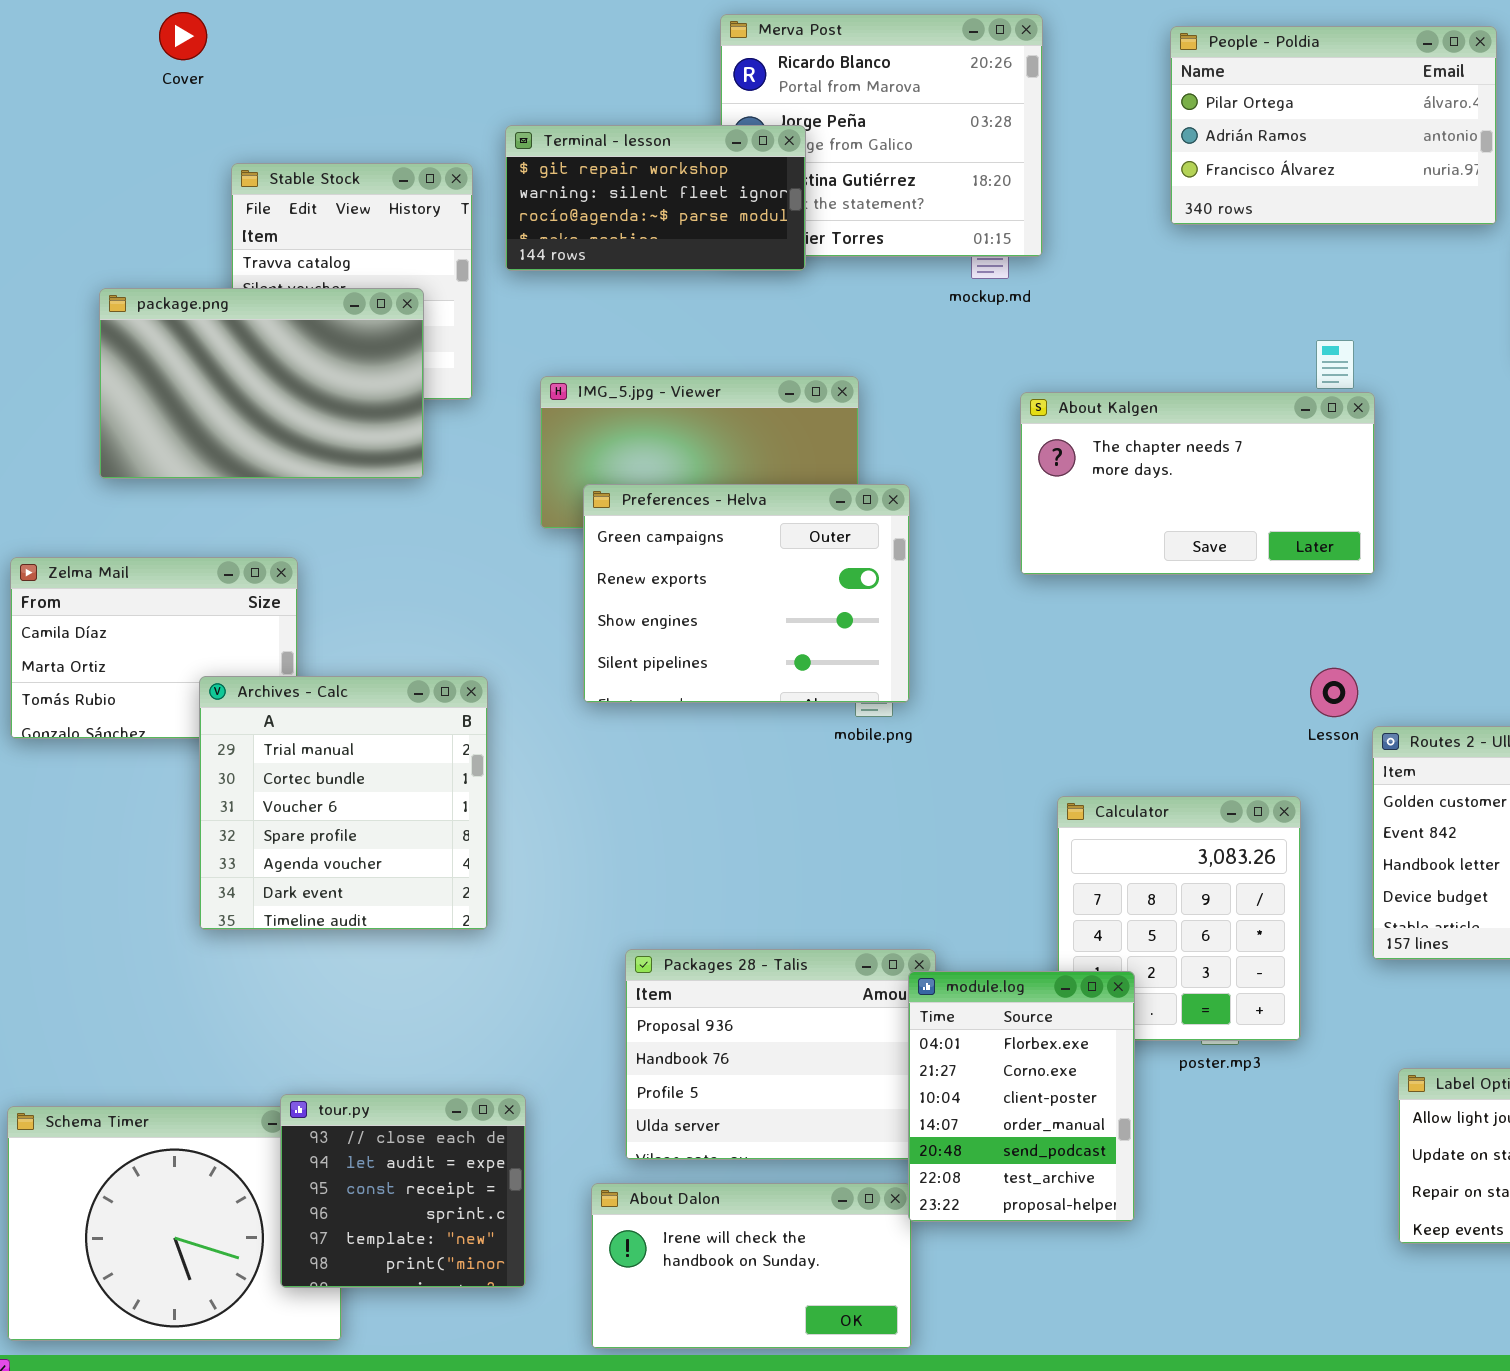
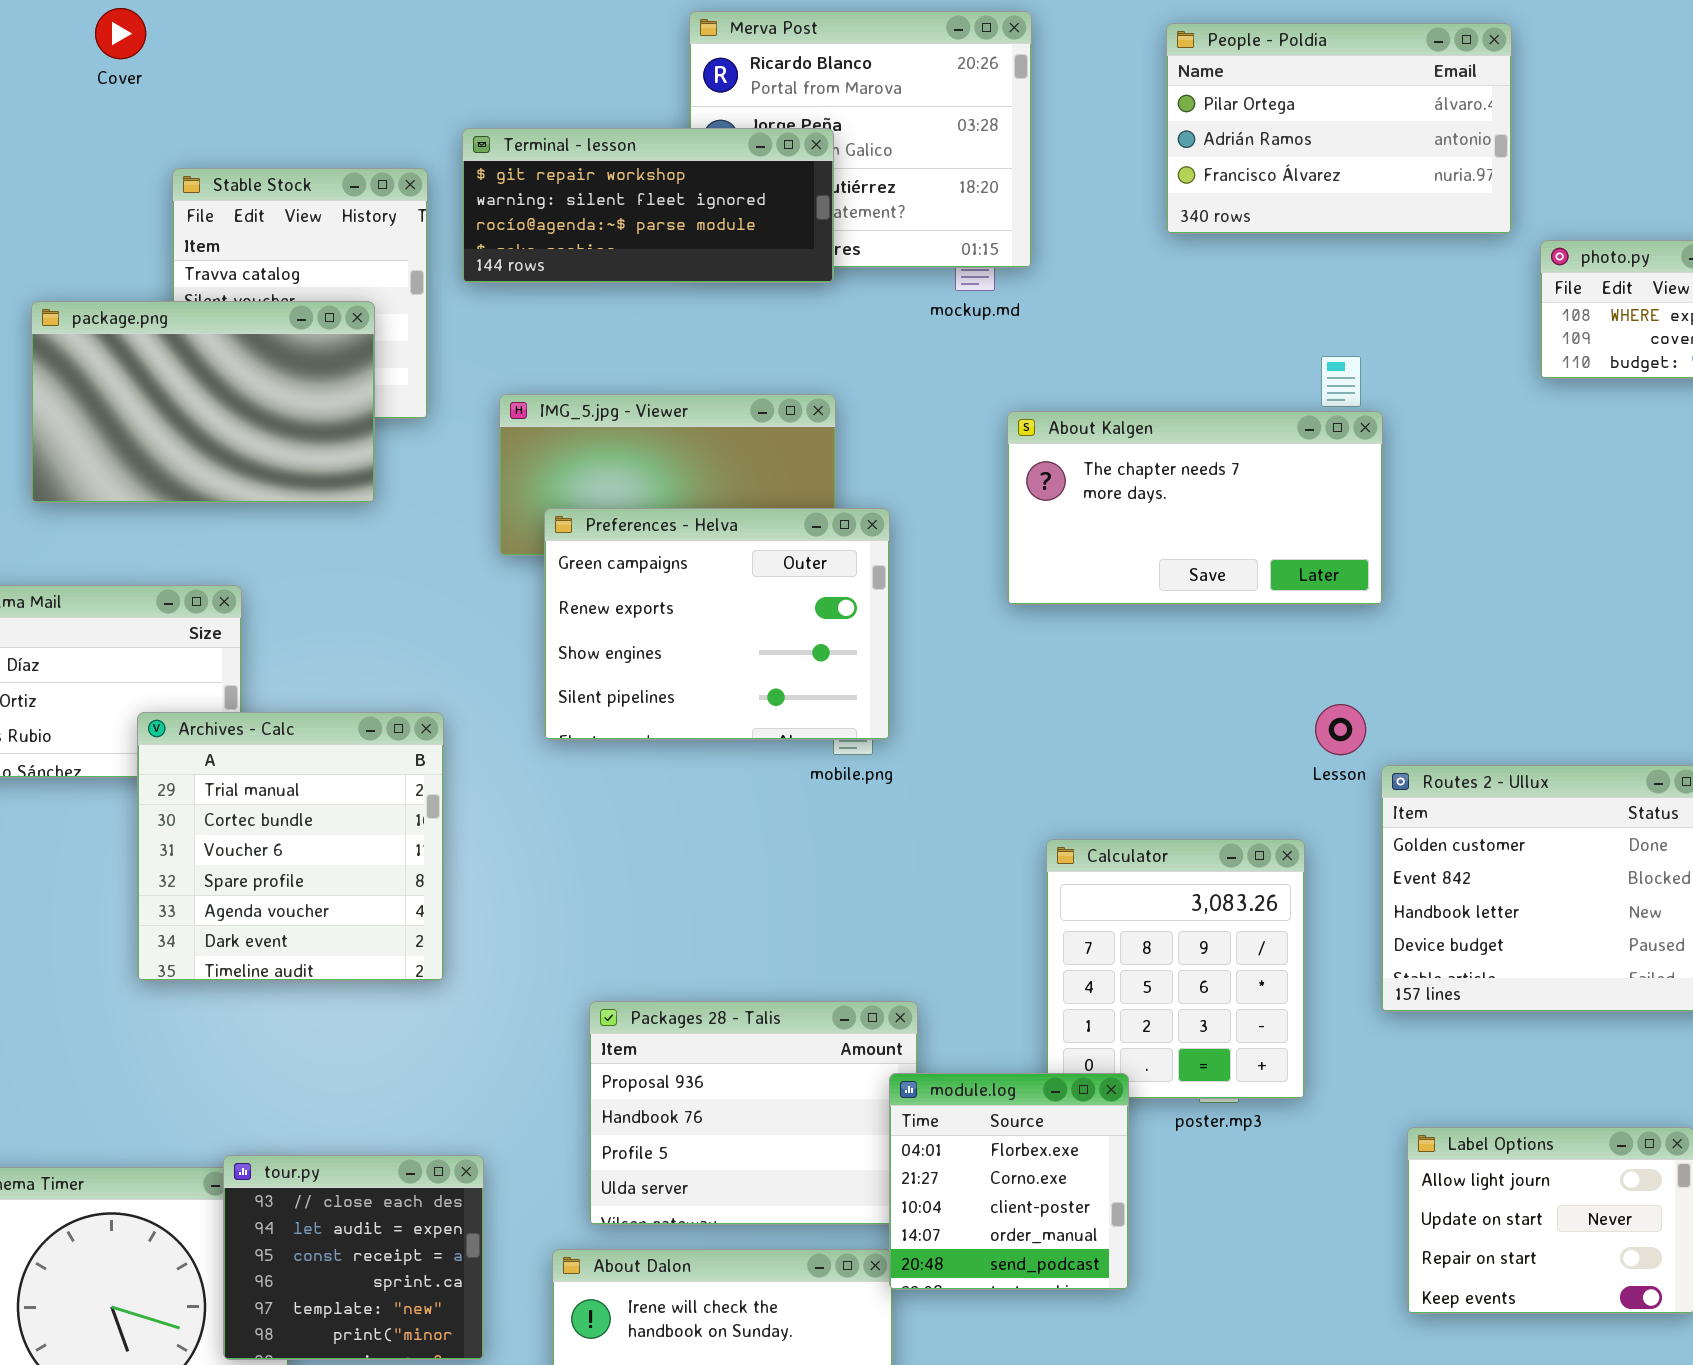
Terminal - lesson: [505,125,806,271] -> [462,128,834,283], resized
module.log: [908,971,1135,1222] -> [889,1073,1129,1290], resized

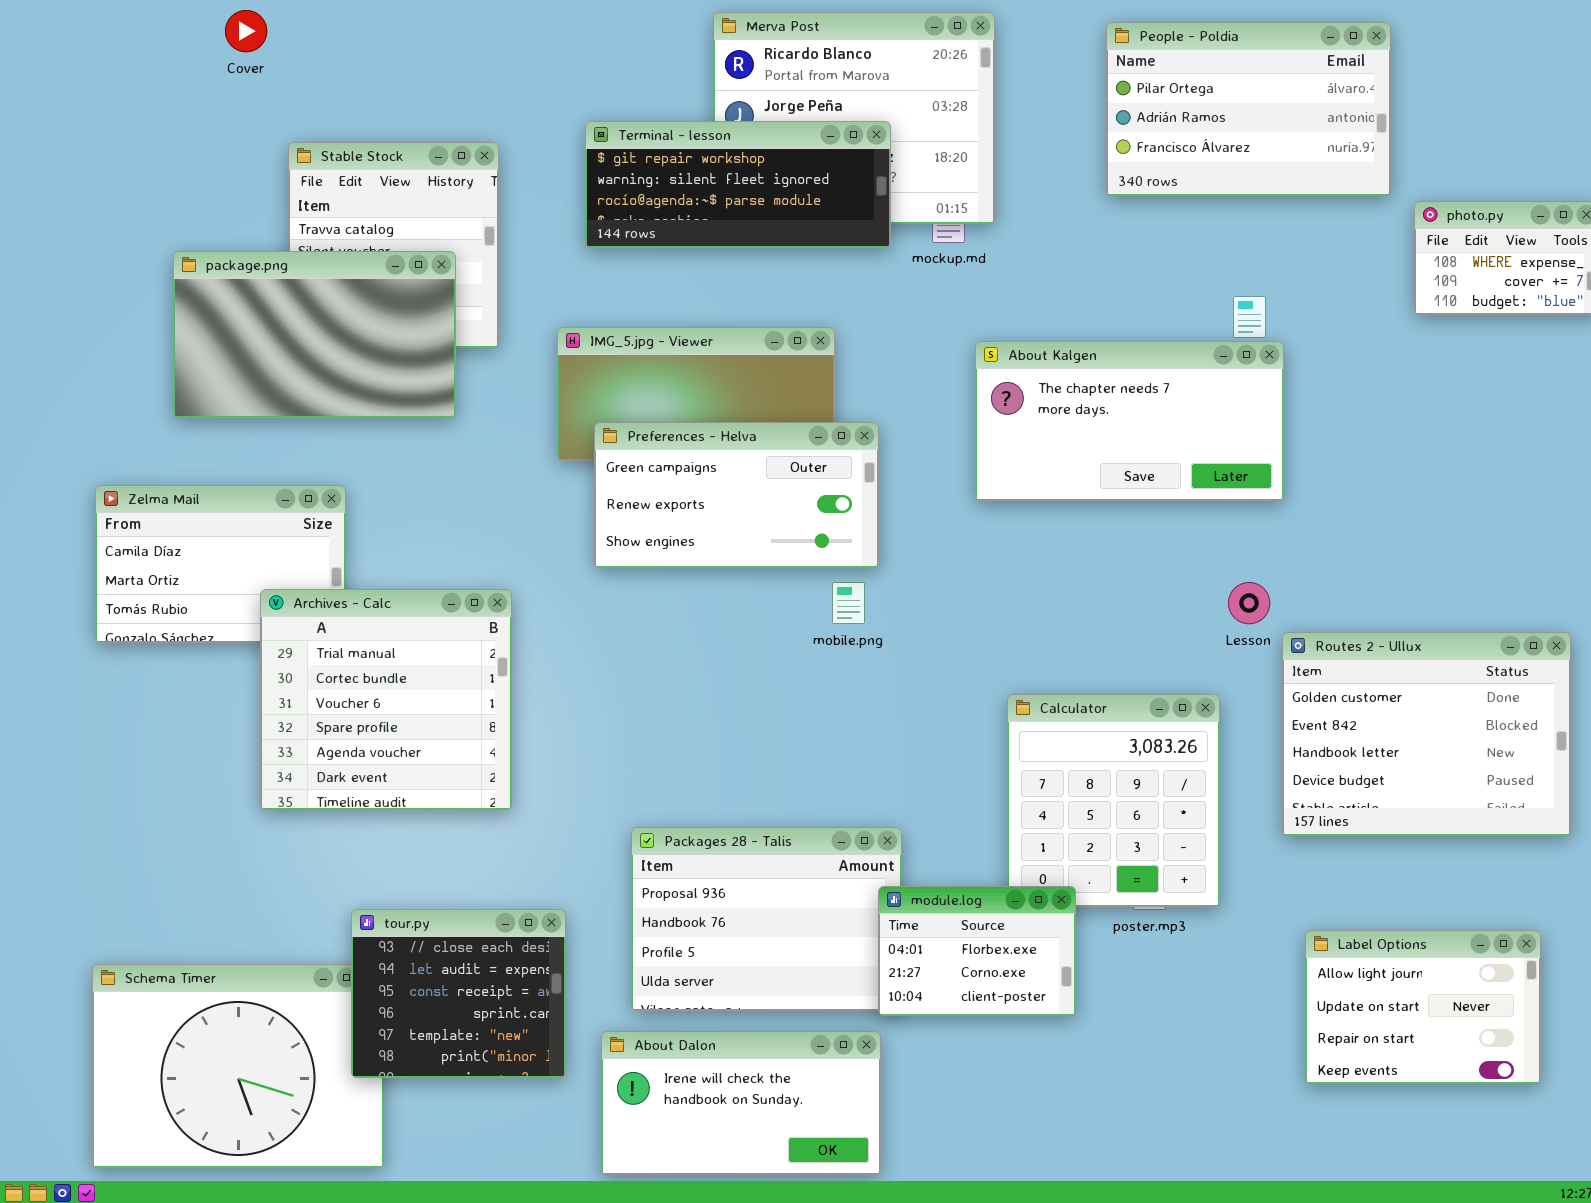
Terminal - lesson: [462,128,834,283] -> [585,121,891,248], moved
Preferences - Helva: [544,508,890,740] -> [594,422,879,568], resized
module.log: [889,1073,1129,1290] -> [878,886,1076,1016], resized
tour.py: [223,1155,484,1360] -> [351,909,566,1078], moved

